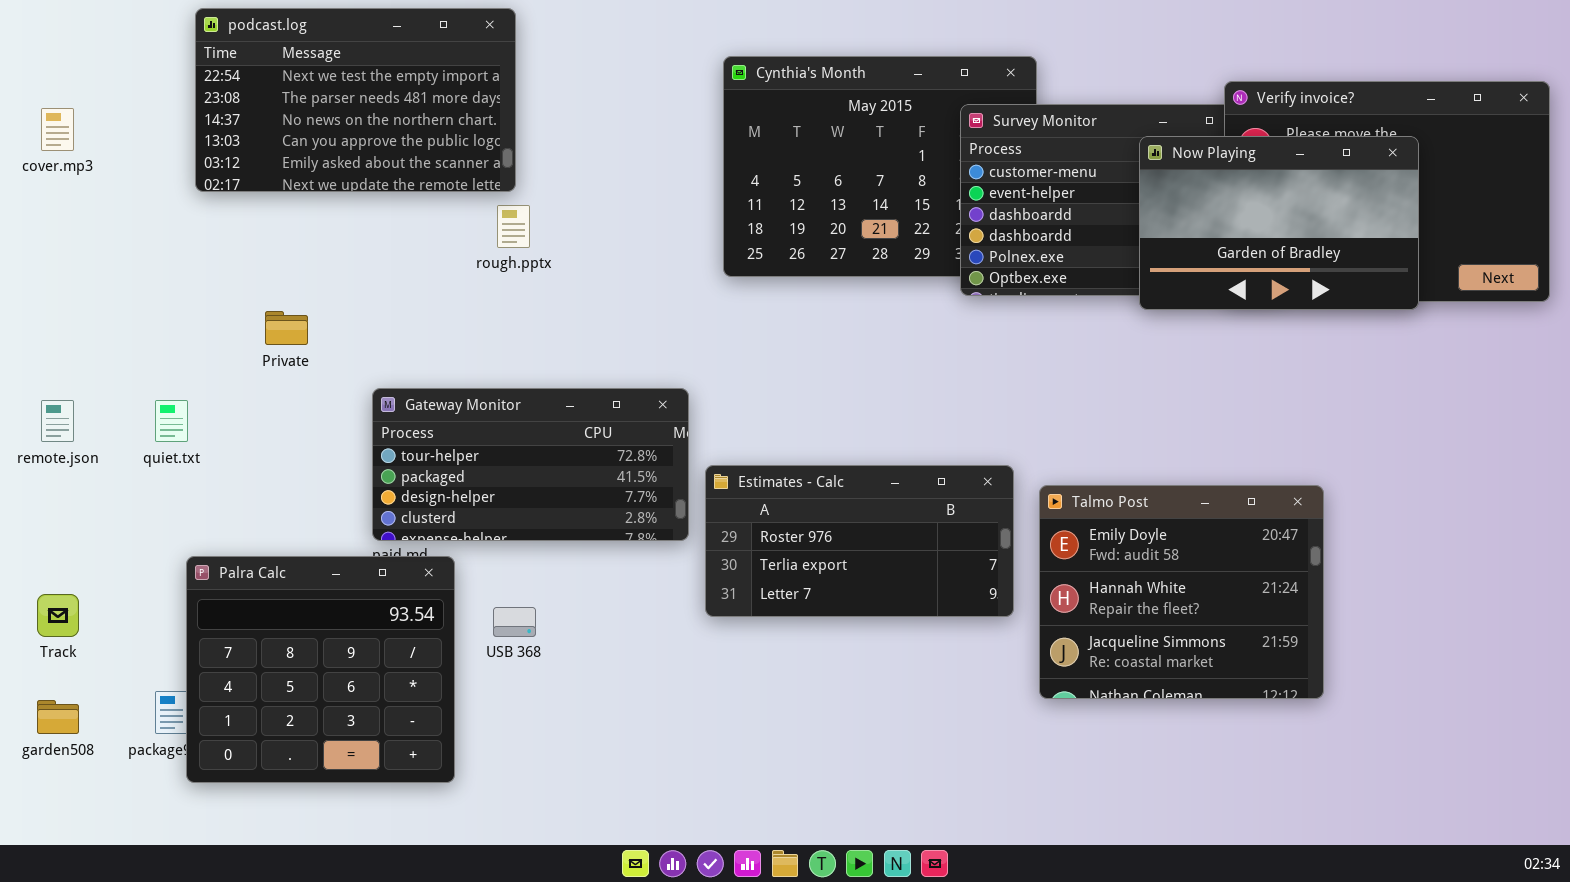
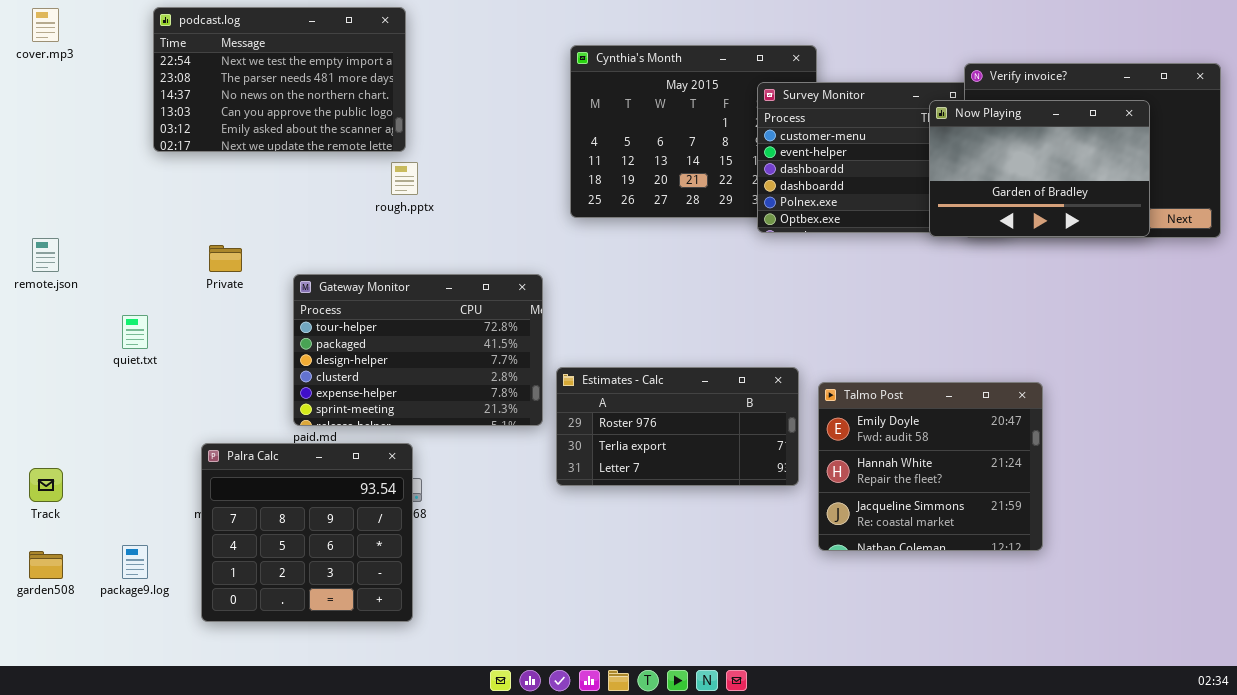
cover.mp3: [41,108,74,151] -> [32,8,59,42], moved
Now Playing: [1139,136,1419,310] -> [929,100,1150,237], moved
Gateway Monitor: [372,388,689,541] -> [293,274,543,426], resized
remote.json: [41,400,74,442] -> [32,238,59,272], moved
Palra Calc: [186,556,455,783] -> [201,443,413,622], moved

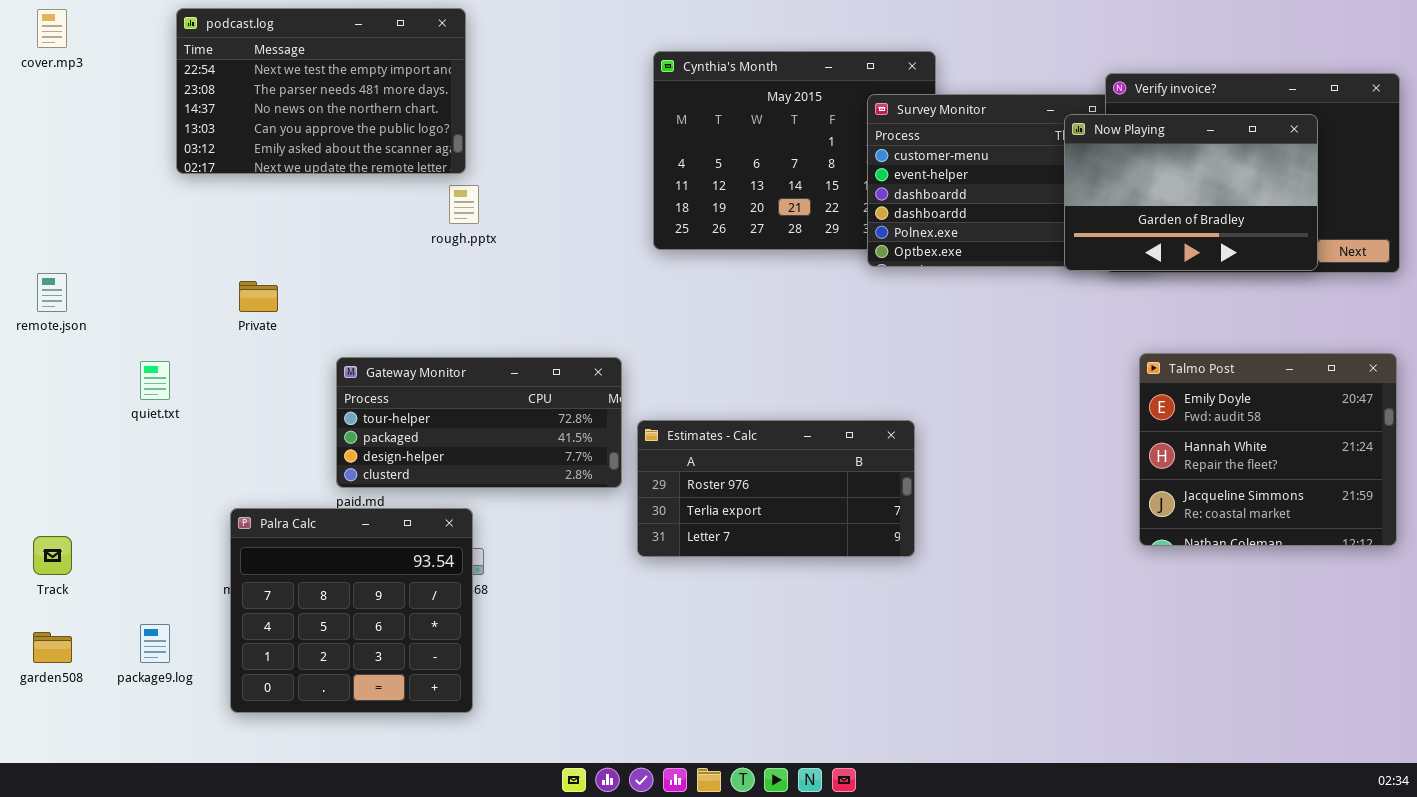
Gateway Monitor: [293,274,543,426] -> [336,357,622,488], resized
Talmo Post: [818,382,1043,551] -> [1139,353,1397,546], moved

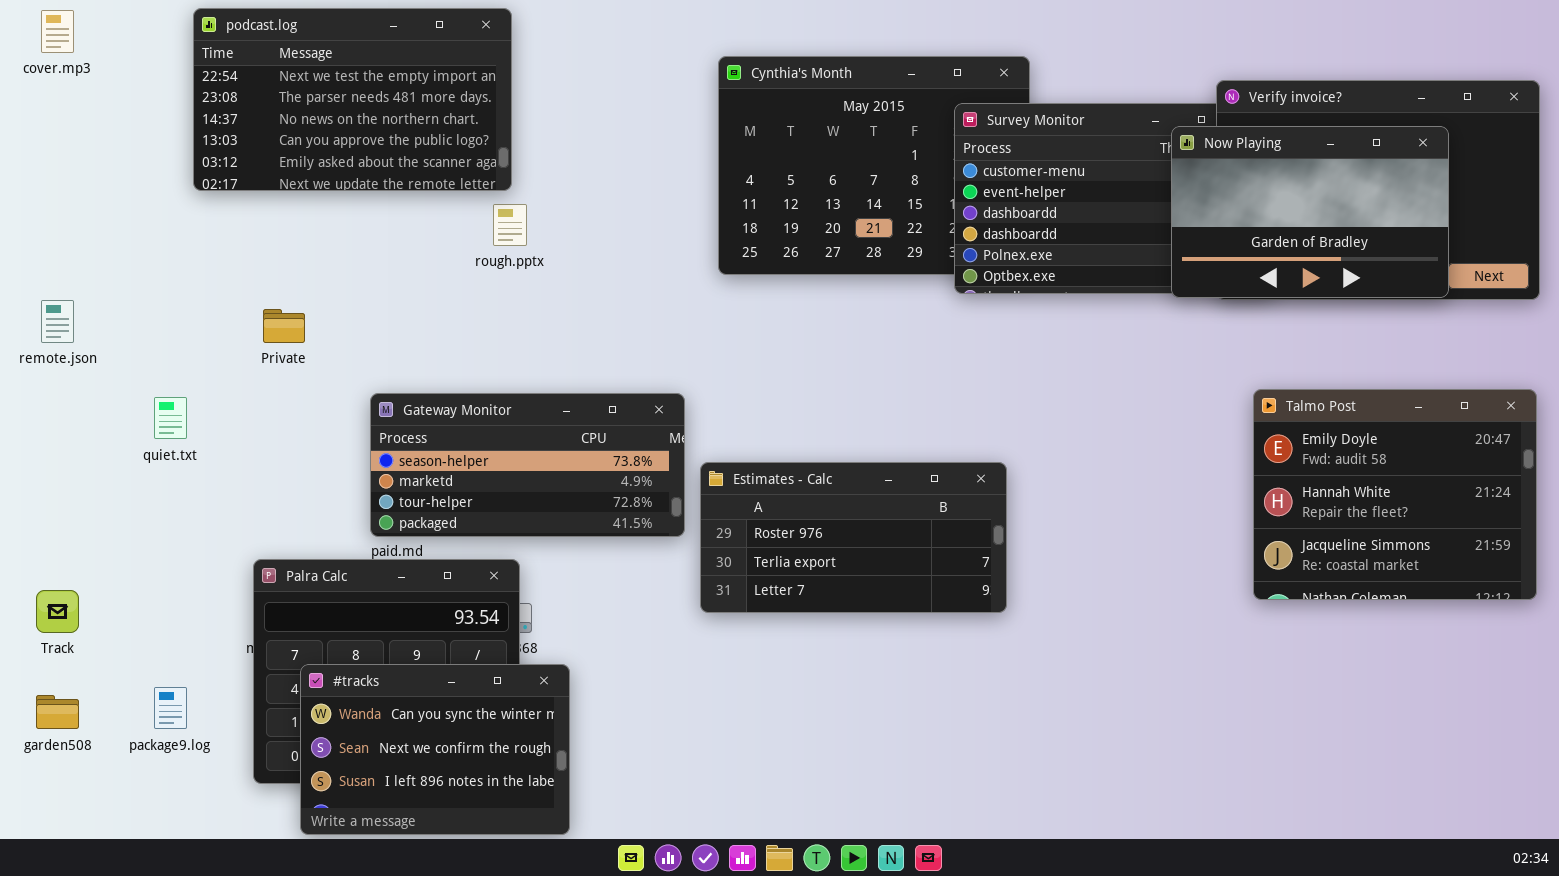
Gateway Monitor: [336,357,622,488] -> [370,393,685,537], scrolled up 2 rows
#tracks: none -> [300,664,570,835], opened

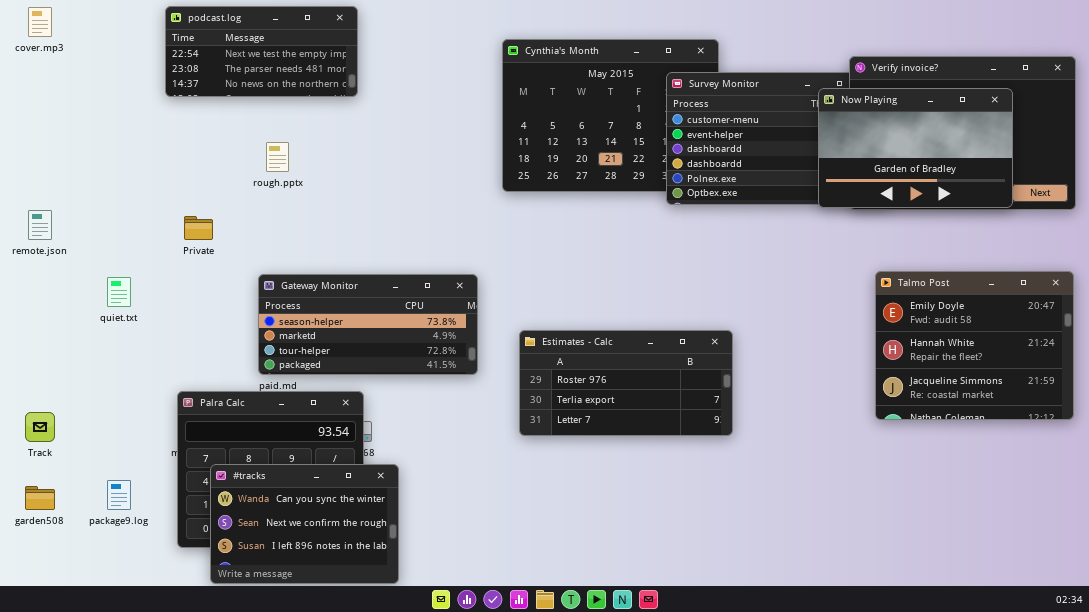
podcast.log: [193,8,512,191] -> [165,6,358,97], resized
rough.pptx: [493,204,527,246] -> [266,142,289,172], moved
Estimates - Calc: [700,462,1007,613] -> [519,330,733,436], moved

